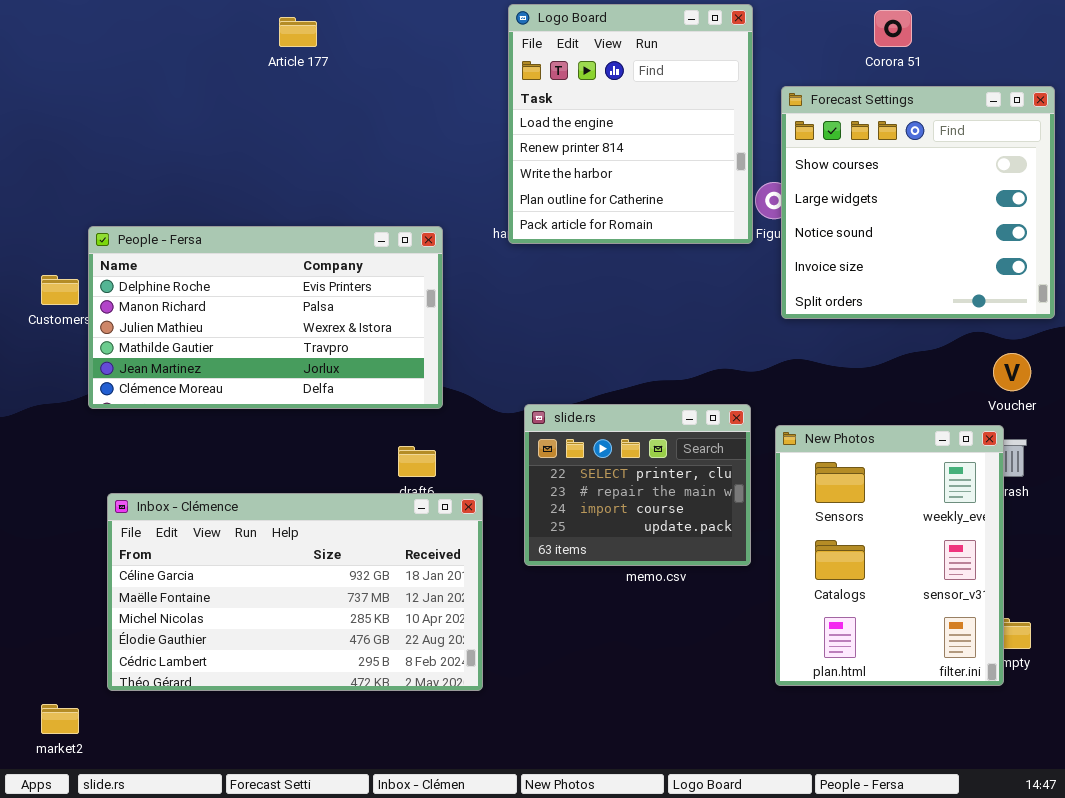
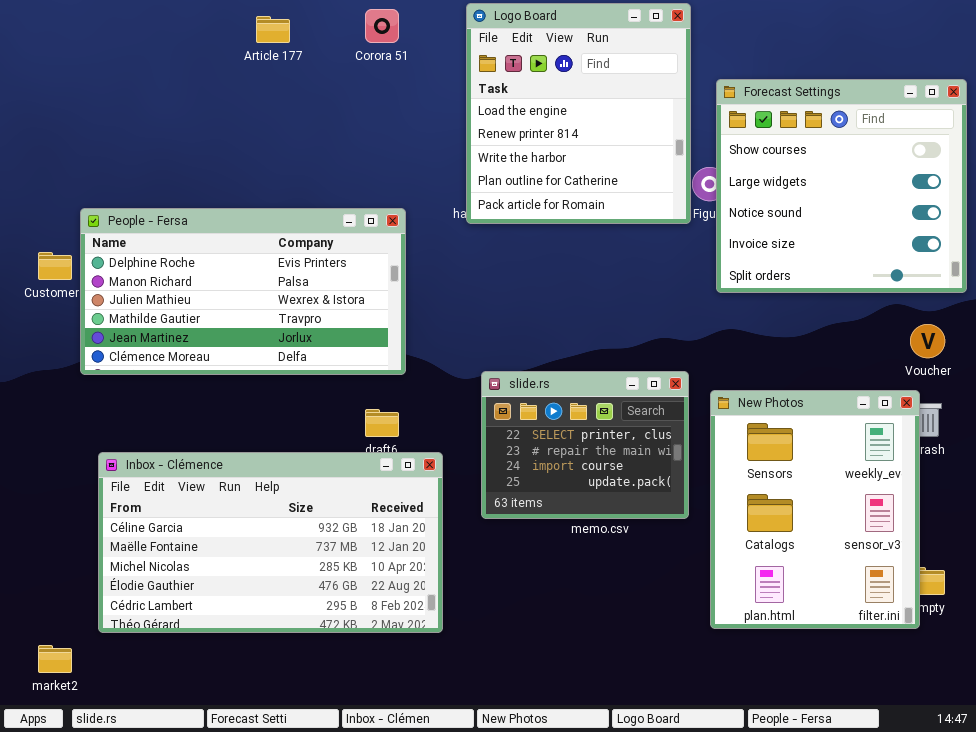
Corora 51: [874,10,912,47] -> [365,9,399,43], moved

